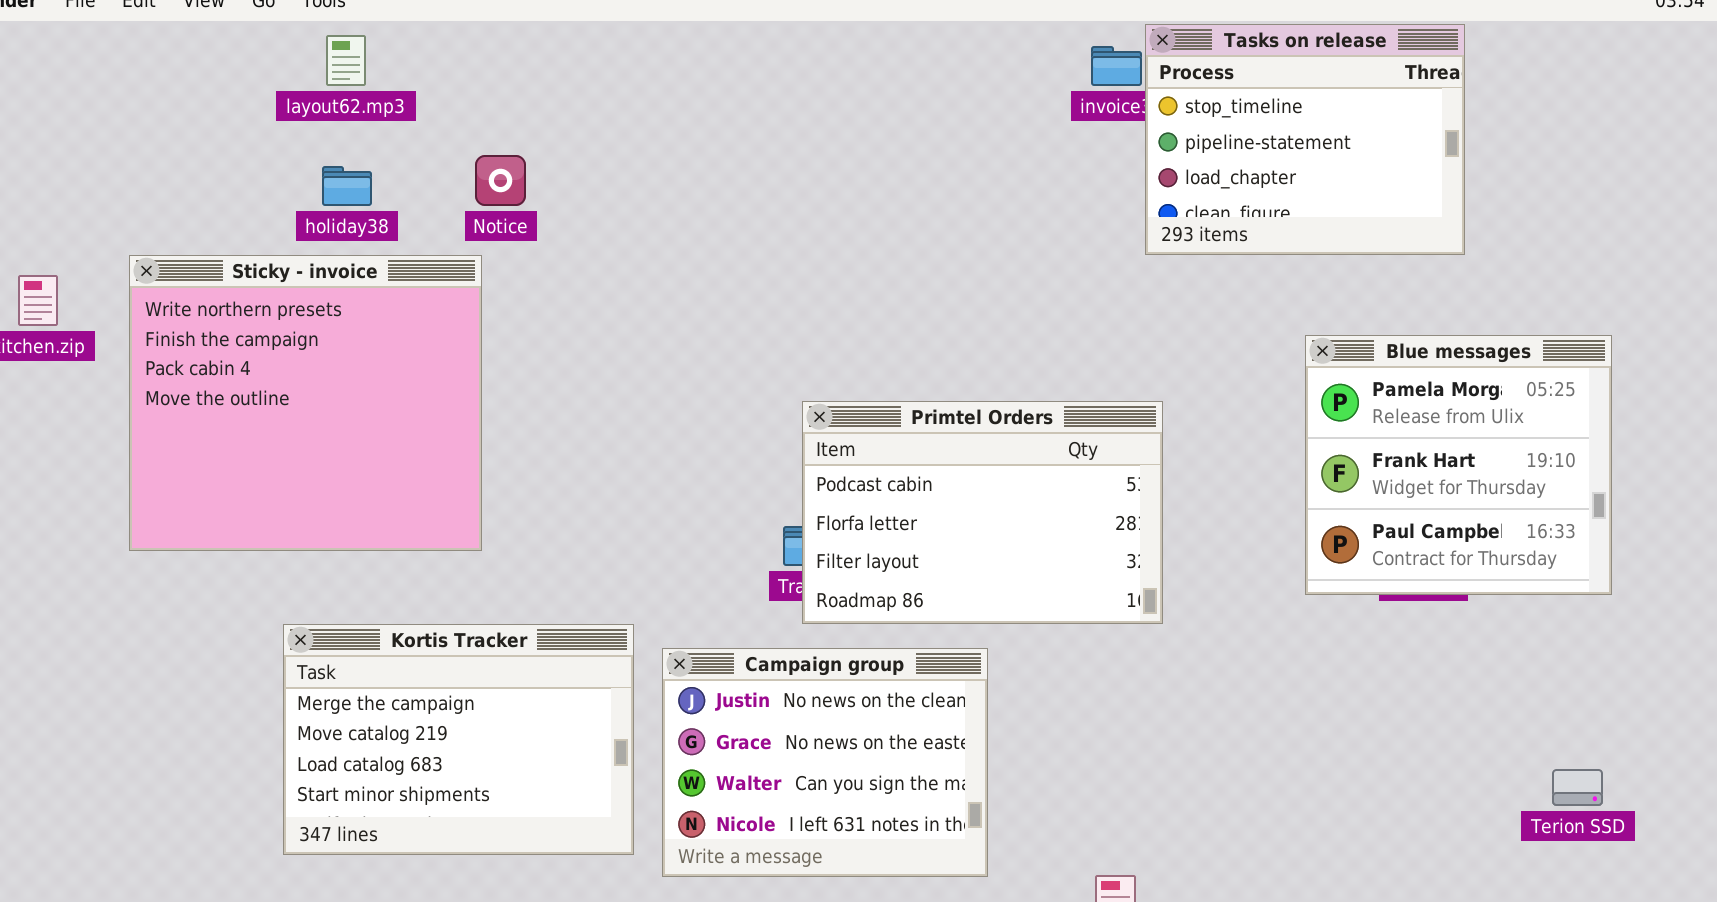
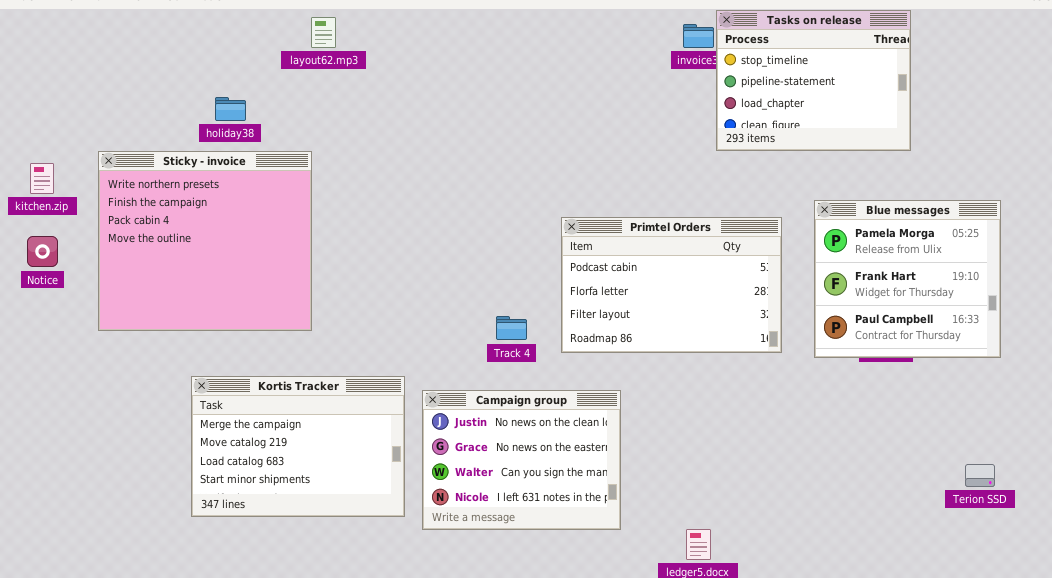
layout62.mp3: [326,35,366,86] -> [311,17,336,48], moved
Notice: [475,155,526,206] -> [27,236,58,267], moved
Primtel Orders: [802,401,1163,624] -> [561,217,782,353], moved

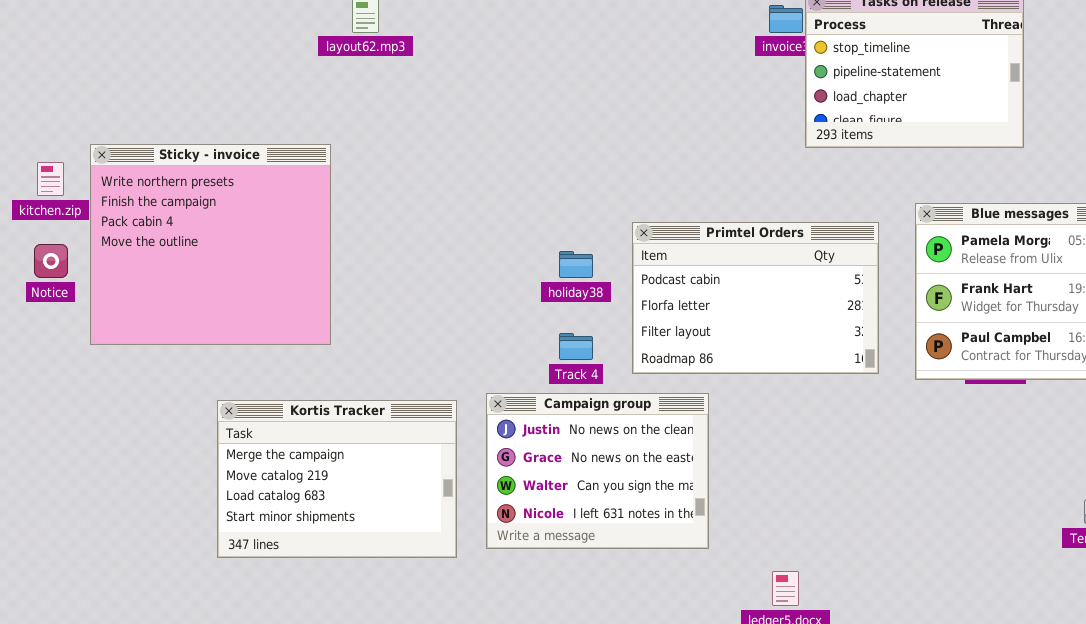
holiday38: [215,97,246,121] -> [559,251,593,278], moved
Sticky - invoice: [98,151,312,331] -> [90,144,331,345], moved
Campaign group: [422,390,621,530] -> [486,393,709,549], moved

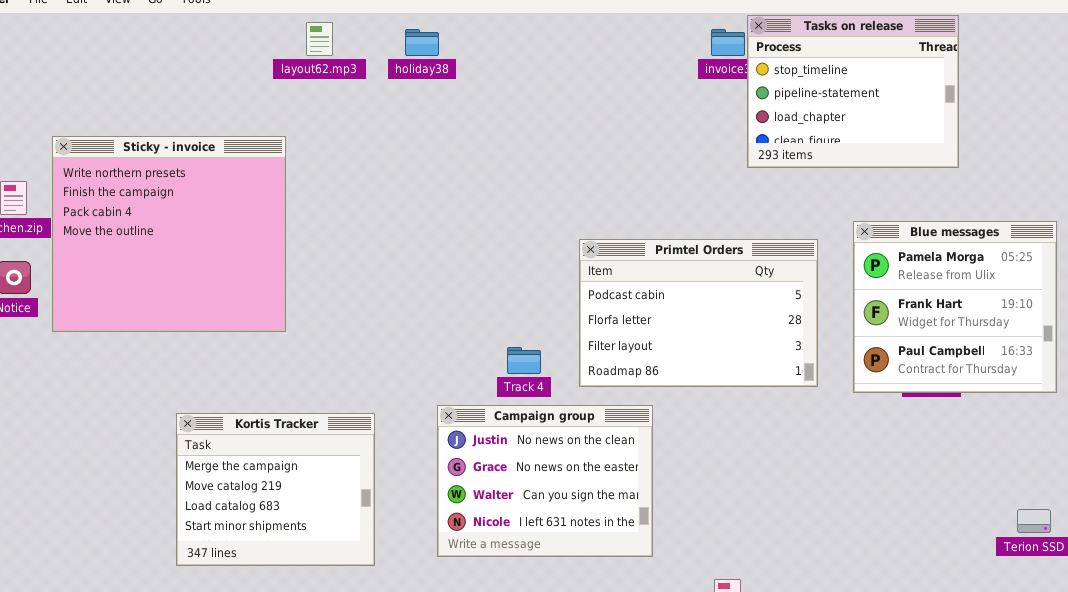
Sticky - invoice: [90,144,331,345] -> [52,136,286,332], moved
holiday38: [559,251,593,278] -> [405,29,439,56], moved
Kortis Tracker: [217,400,457,558] -> [176,413,375,566], resized

